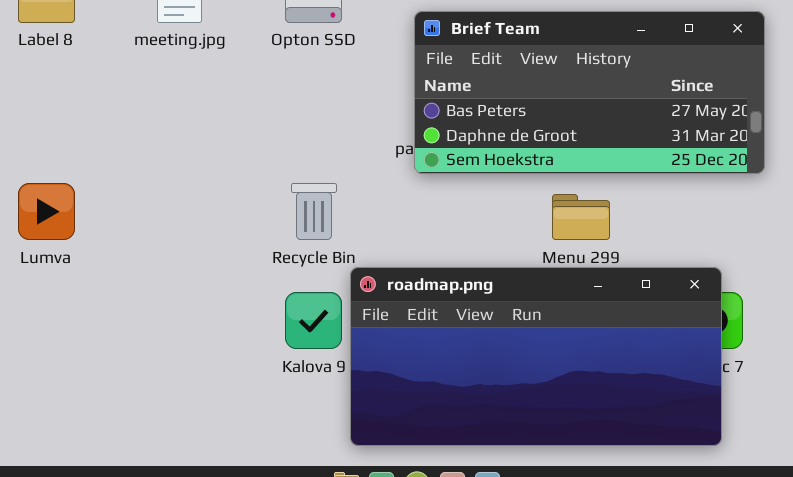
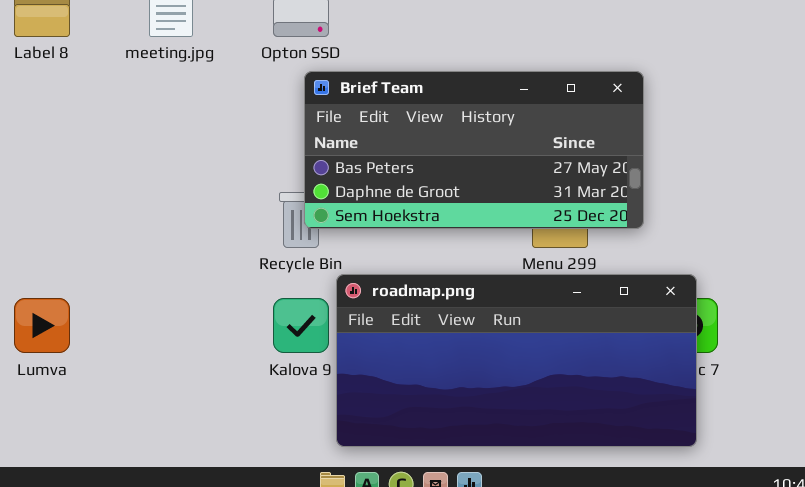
Brief Team: [414,11,765,174] -> [304,71,644,229], moved
Lumva: [18,183,75,240] -> [14,298,70,353], moved

